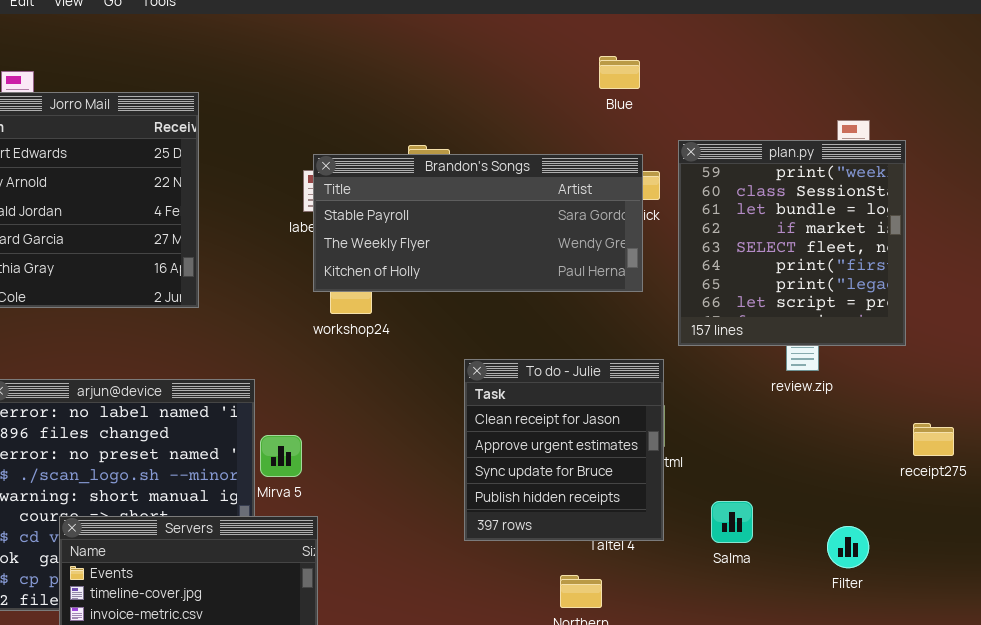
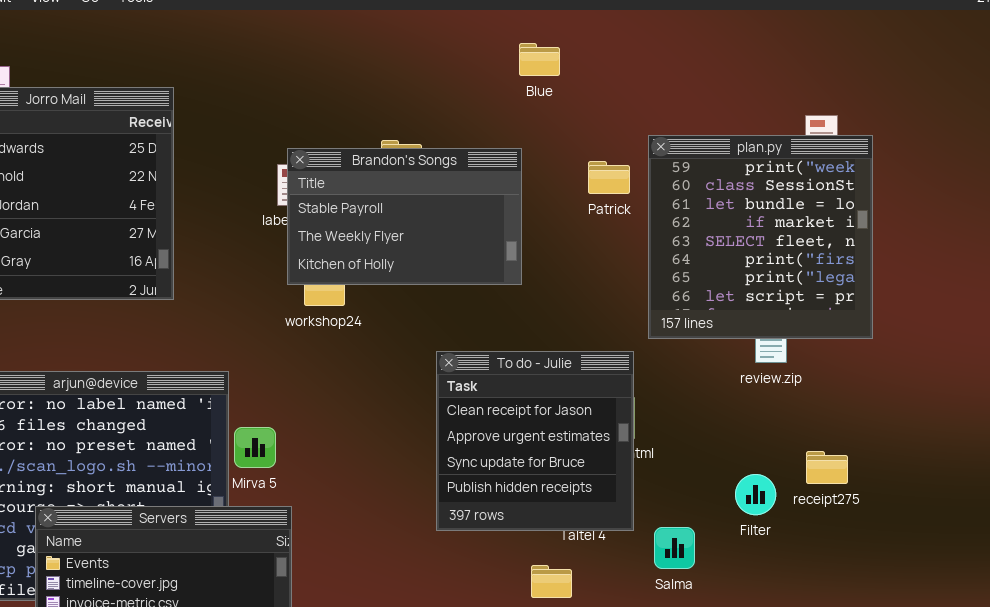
Blue: [599,56,640,89] -> [519,43,560,76], moved
Brandon's Songs: [313,154,643,292] -> [287,148,522,285], resized
receipt275: [913,423,954,456] -> [806,451,848,484], moved
Salma: [711,501,753,543] -> [654,527,695,569], moved
Filter: [827,526,869,568] -> [735,474,776,515], moved

